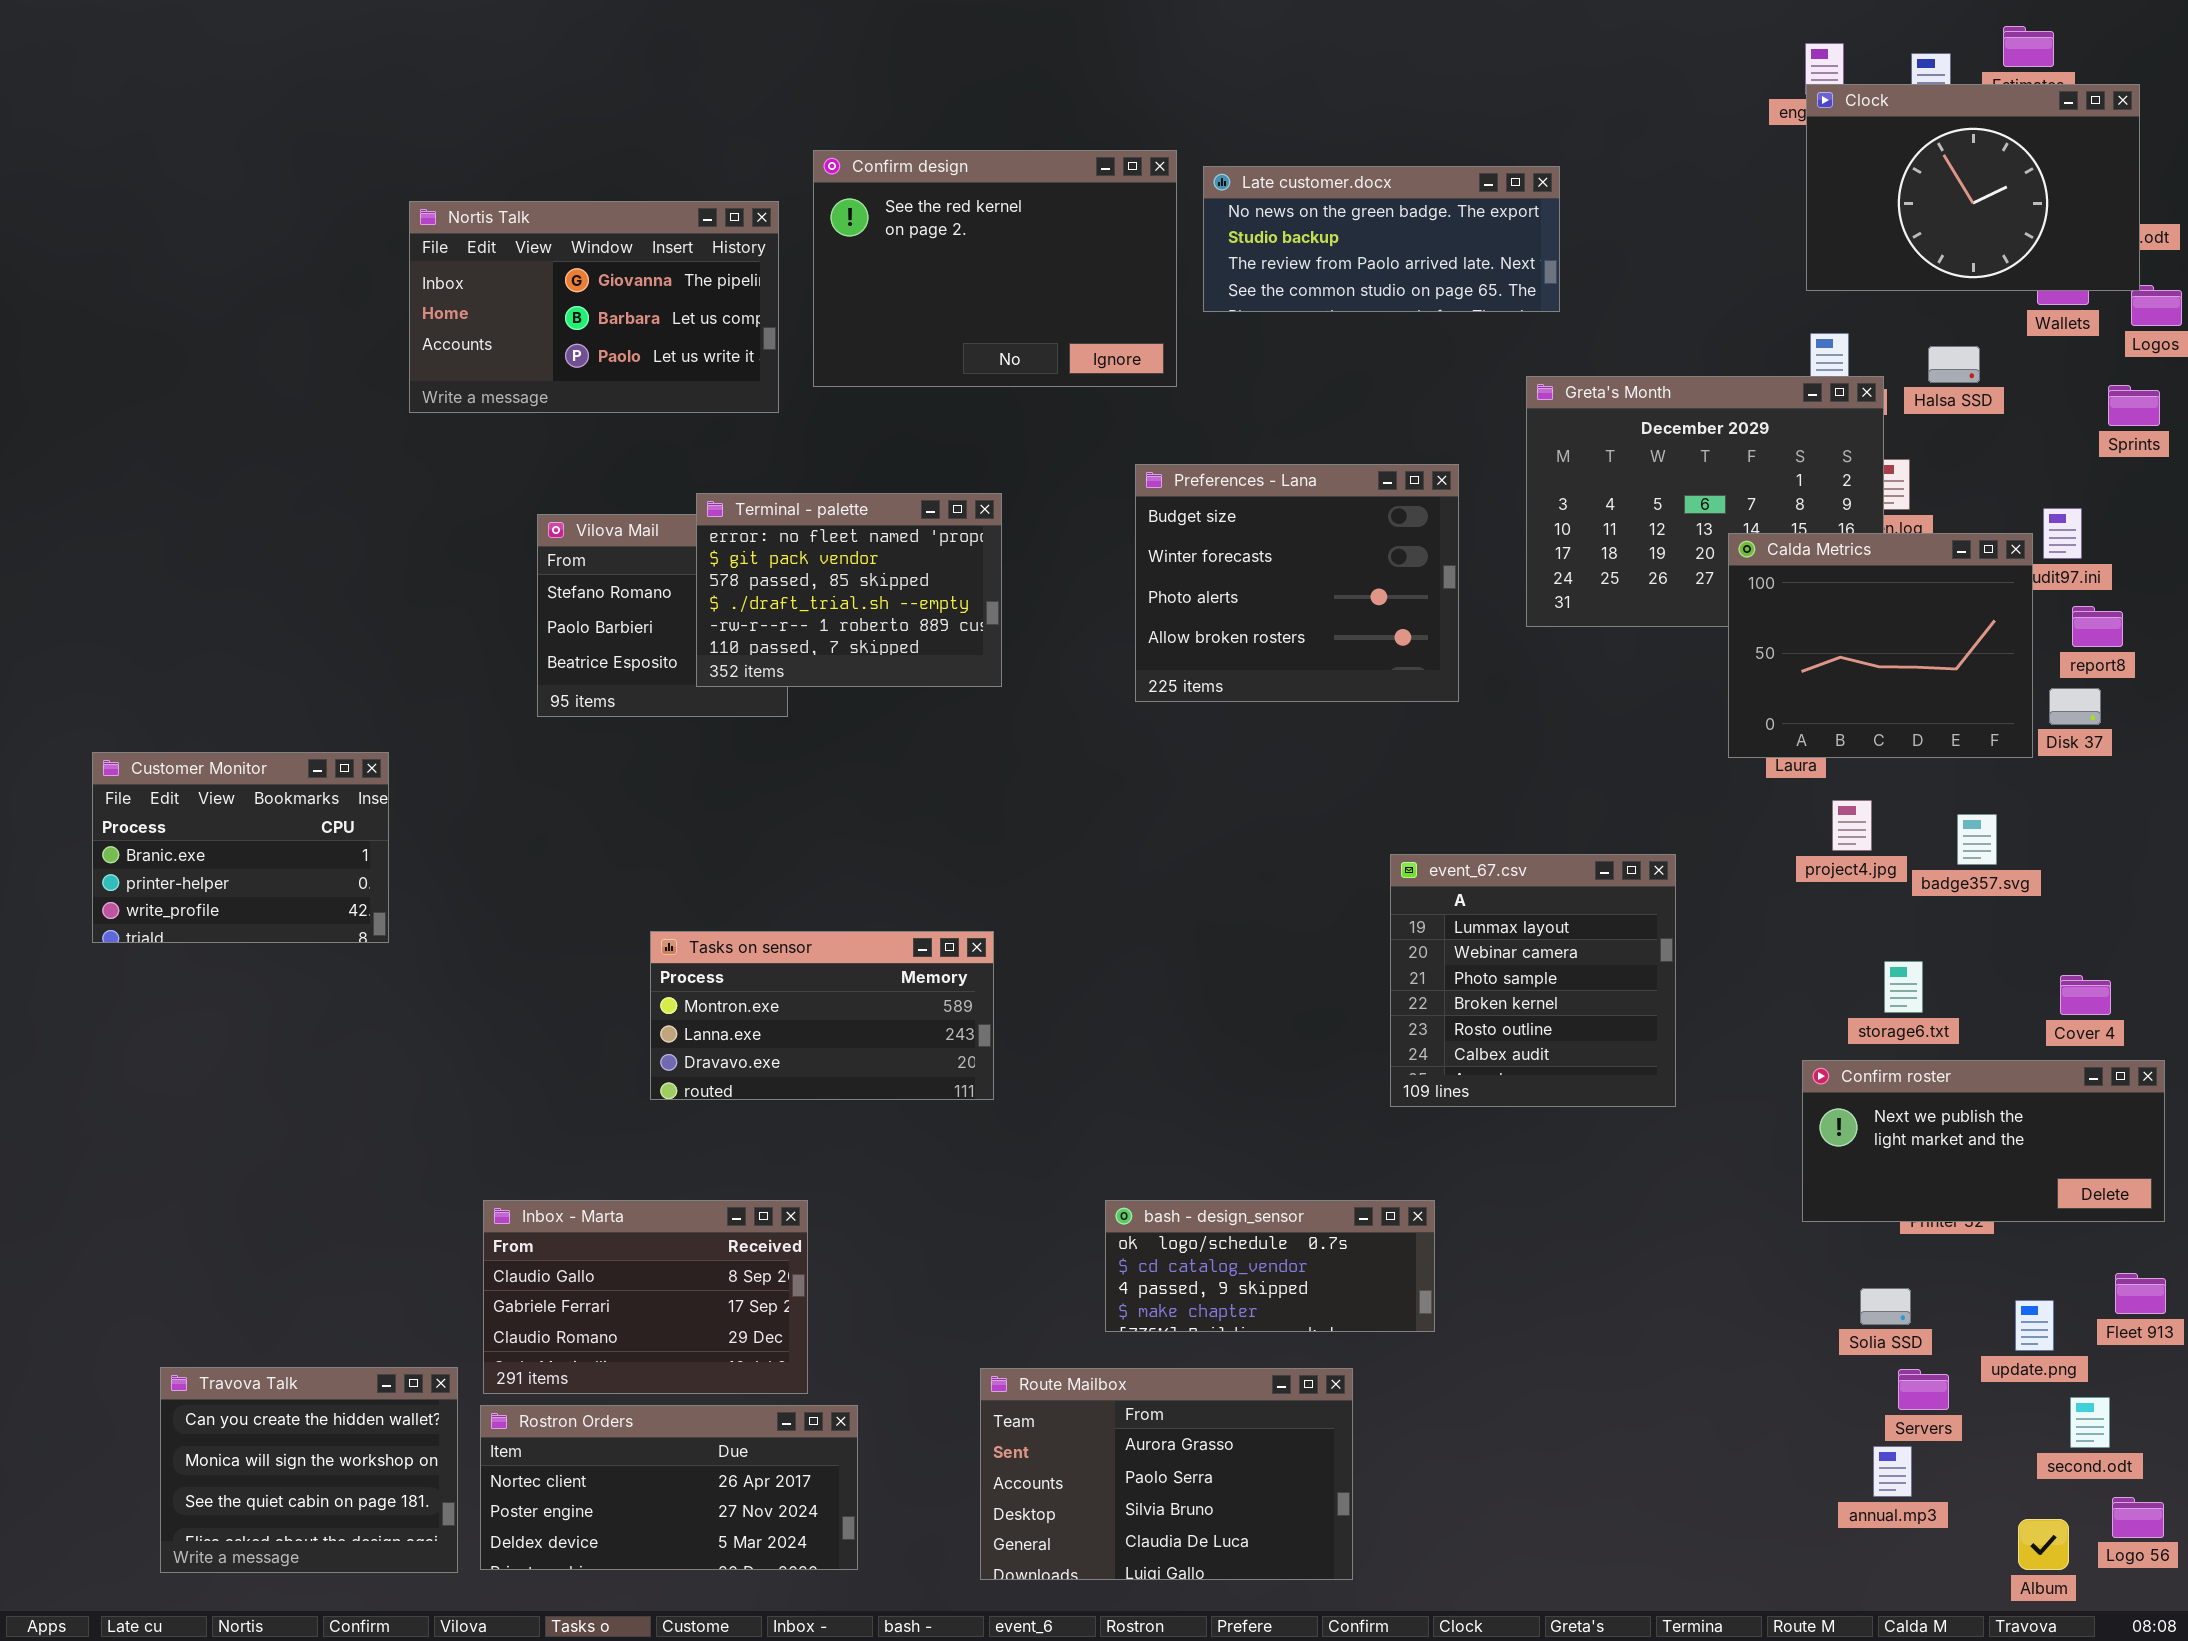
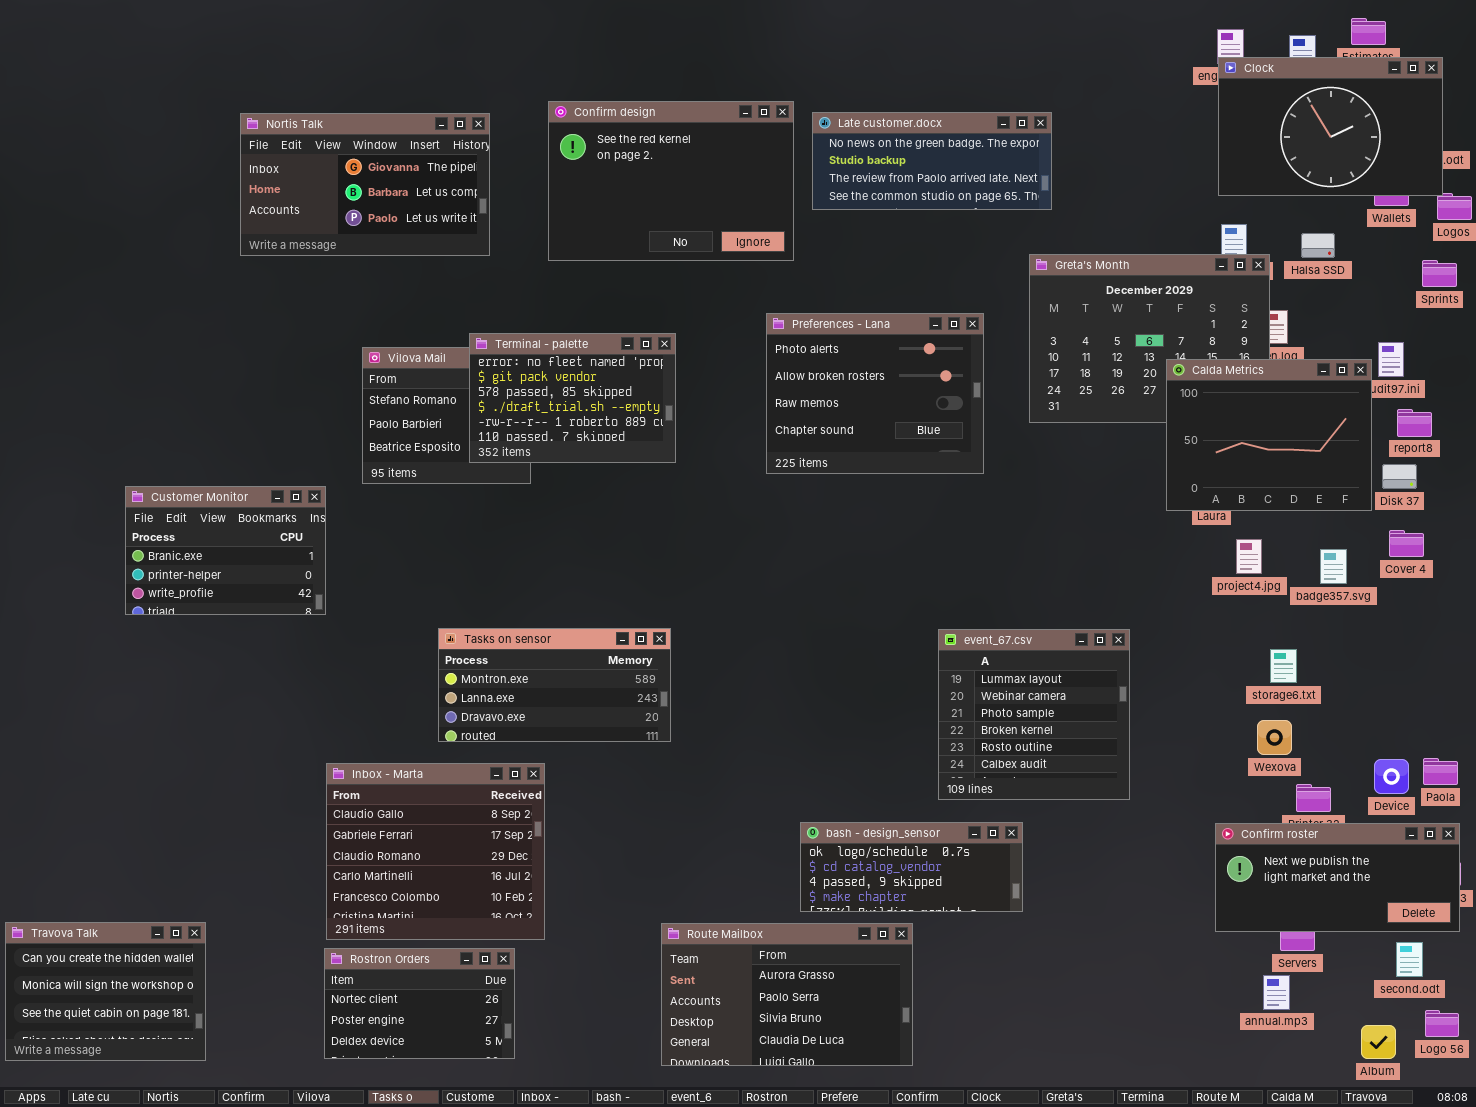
Nortis Talk: [409,201,779,413] -> [240,113,490,256], moved
Preferences - Lana: [1135,464,1459,702] -> [766,313,984,474], scrolled down 2 rows
Customer Monitor: [92,752,389,943] -> [125,486,326,615], moved
event_67.csv: [1390,854,1676,1107] -> [938,629,1130,800], moved
Cover 4: [2060,975,2111,1015] -> [1389,530,1424,557], moved
Confirm roster: [1802,1060,2165,1222] -> [1215,823,1460,932], moved
Inbox - Marta: [483,1200,808,1394] -> [326,763,545,940], resized
bash - design_sensor: [1105,1200,1435,1332] -> [800,822,1023,912], moved
Travova Talk: [160,1367,458,1573] -> [5,922,206,1061], moved
Rostron Orders: [480,1405,858,1570] -> [324,948,515,1059], resized

